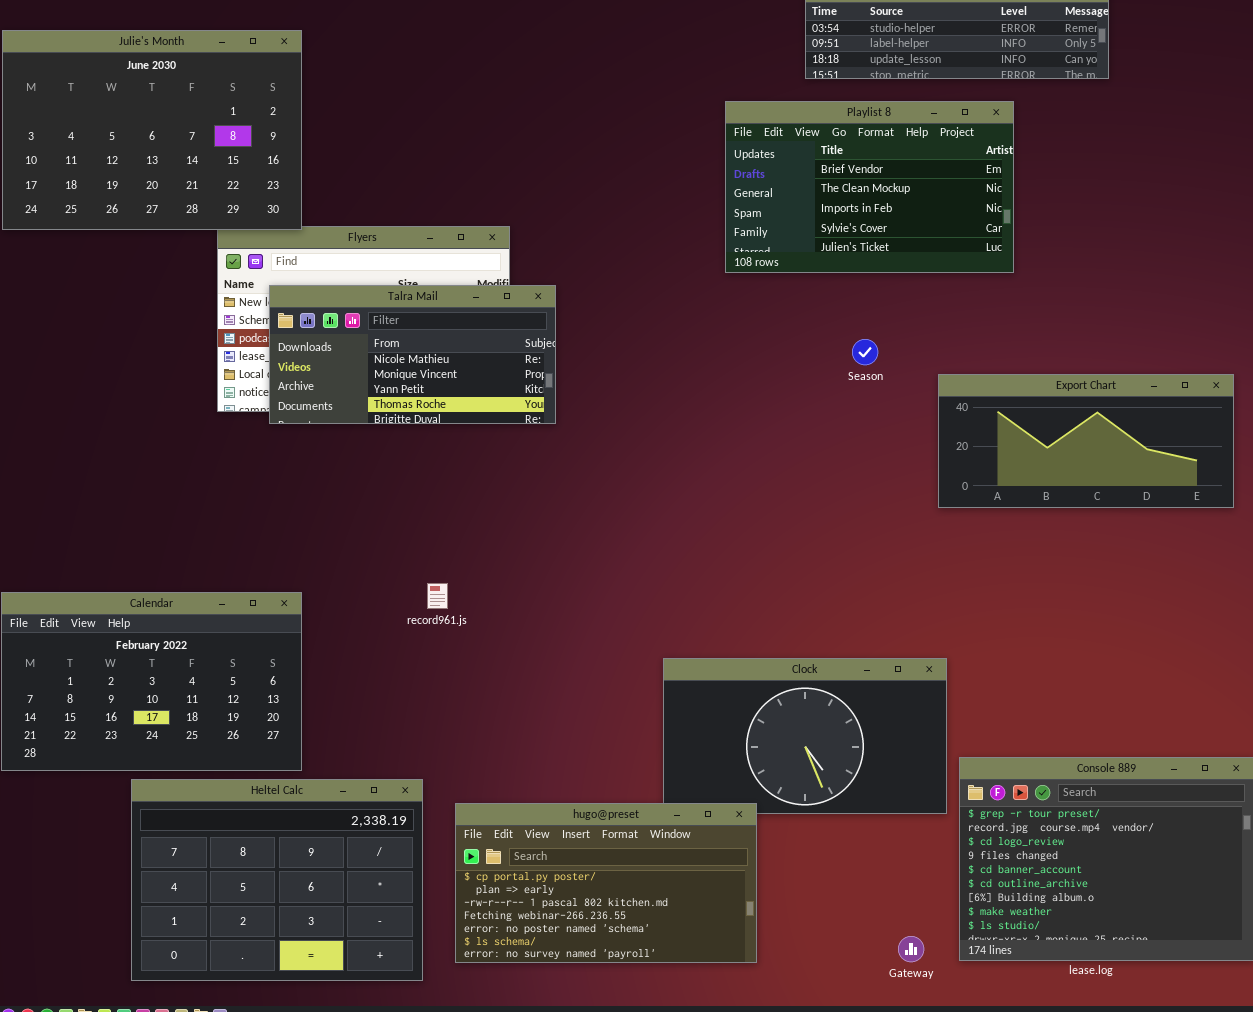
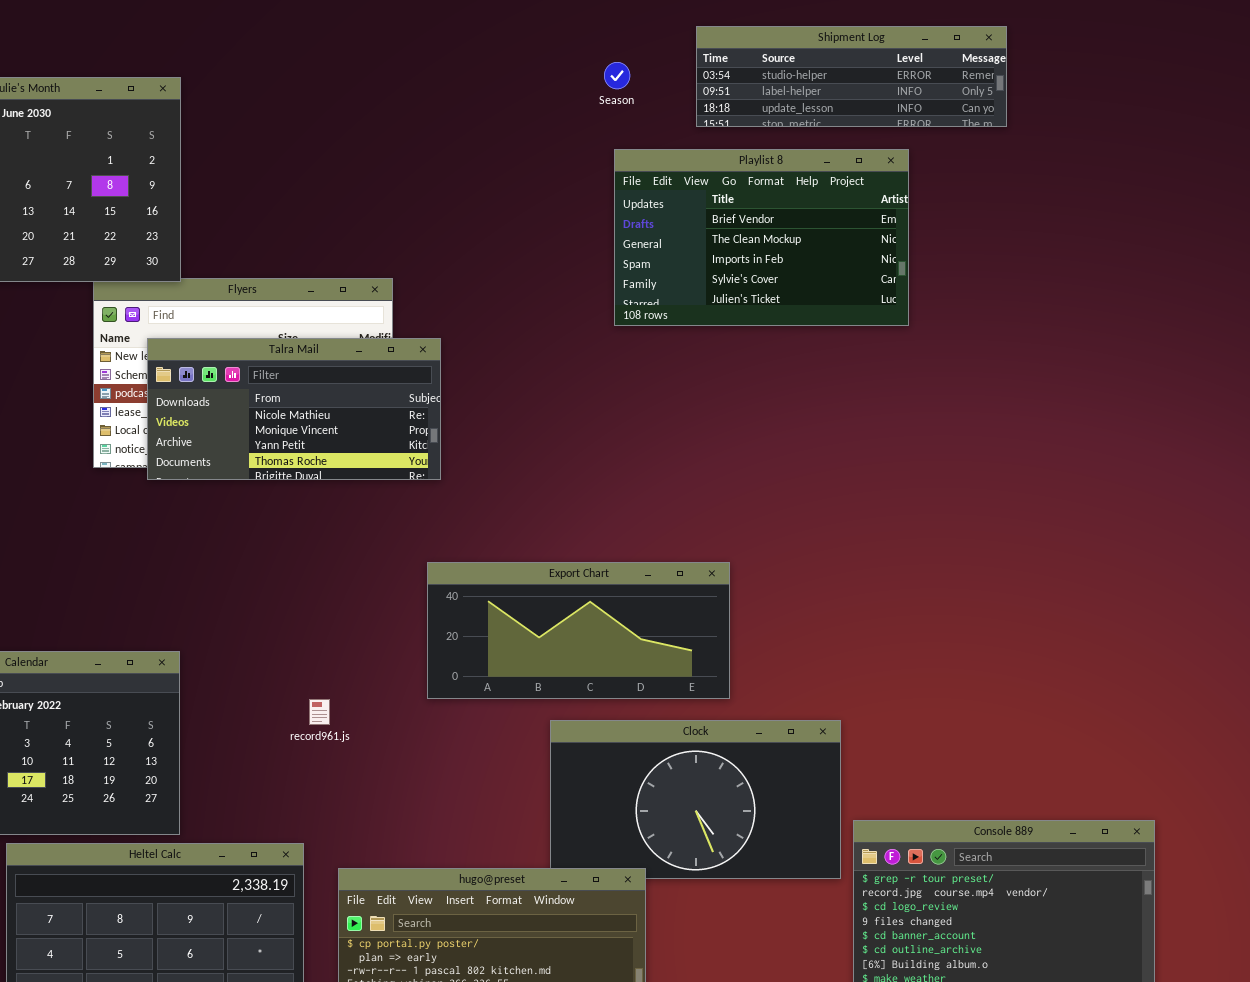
Season: [852,339,878,365] -> [604,62,630,89], moved
Export Chart: [938,374,1234,508] -> [427,562,730,699], moved
record961.js: [427,583,448,609] -> [309,699,330,725], moved

